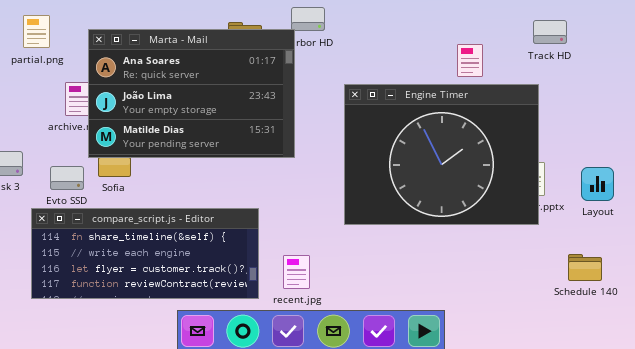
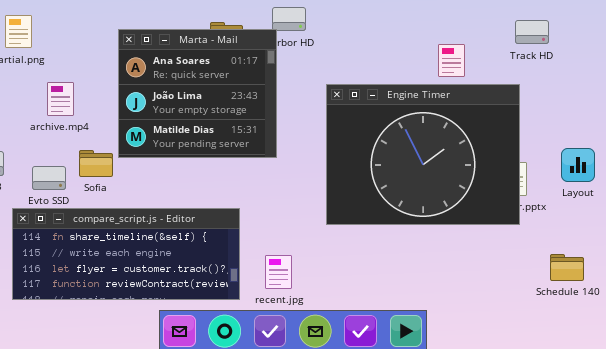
Marta - Mail: [88,29,295,158] -> [118,29,277,158], resized
Layout: [581,167,614,201] -> [561,148,595,182], moved

